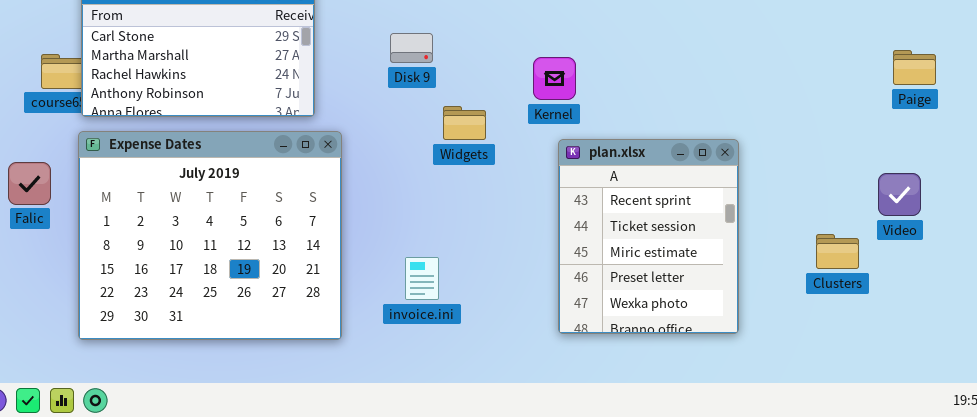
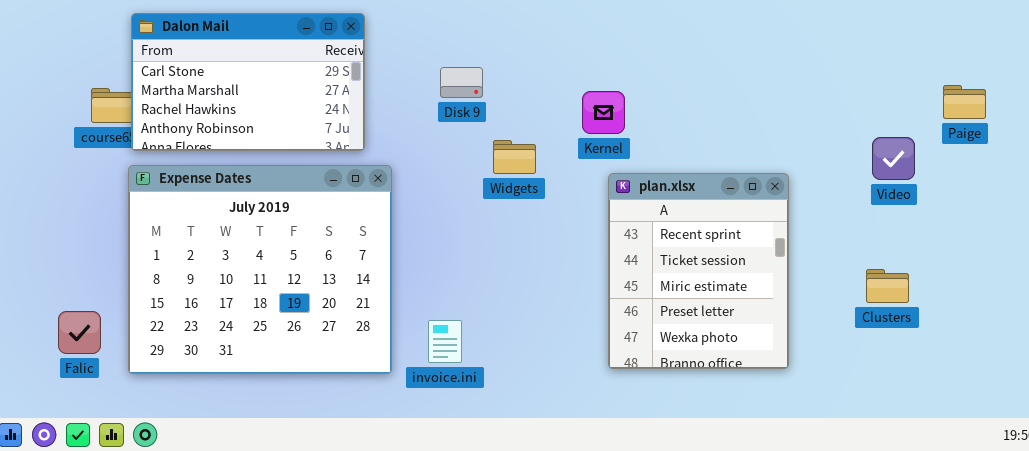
Falic: [8,162,51,205] -> [58,311,101,354], moved
Video: [878,173,921,216] -> [872,137,915,180], moved
invoice.ini: [405,257,439,300] -> [428,320,462,363], moved

